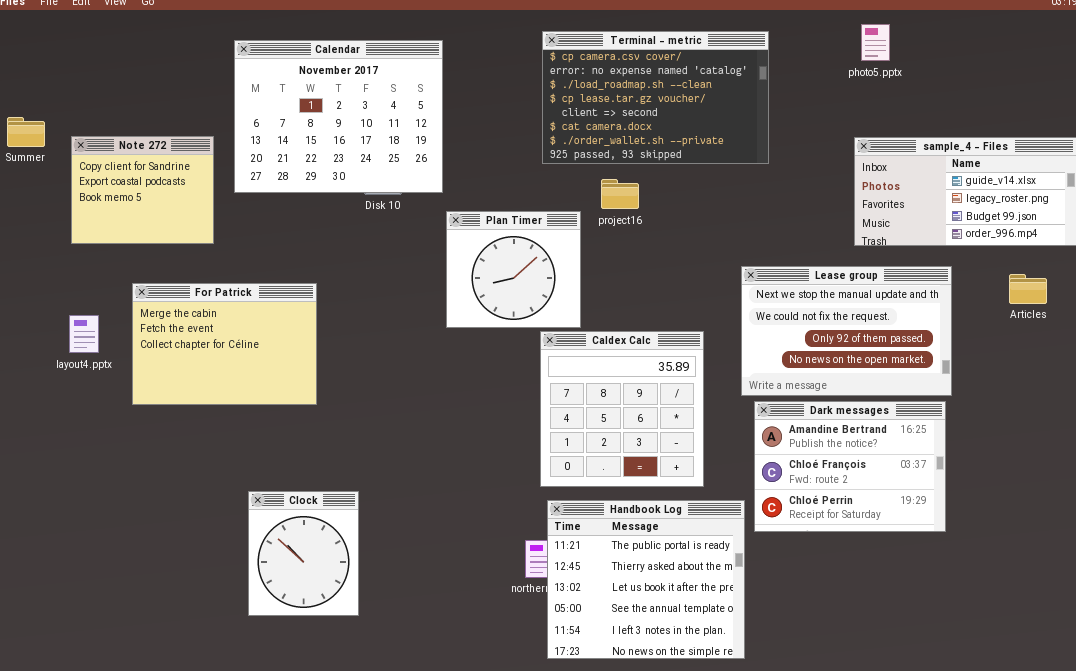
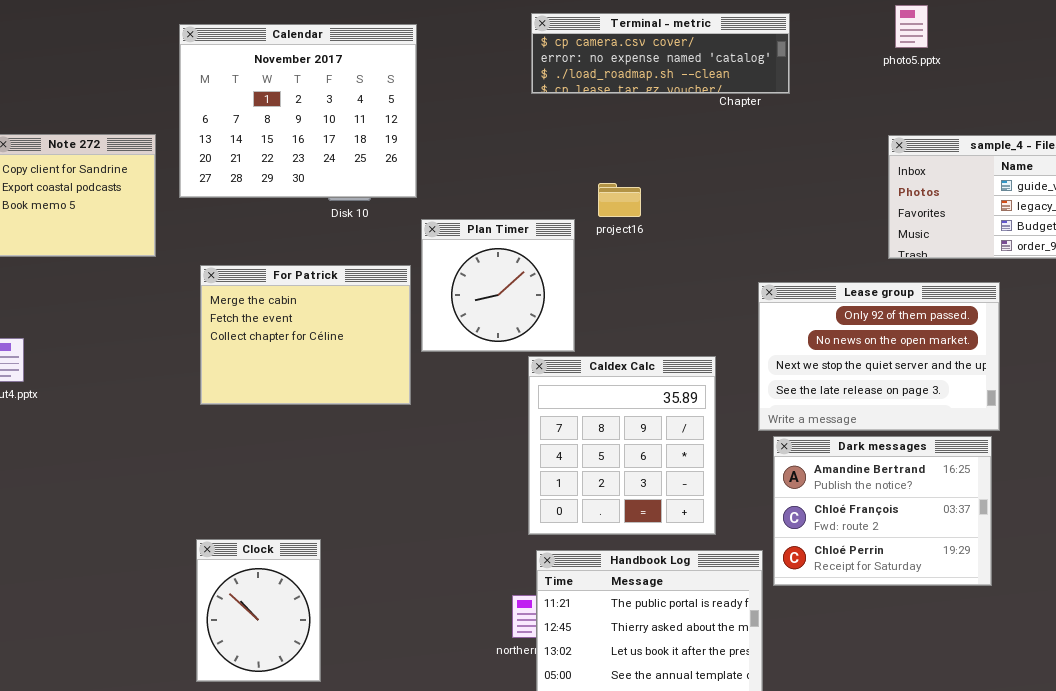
Terminal - metric: [542,31,769,164] -> [531,13,790,94], resized
Lease group: [741,266,952,396] -> [758,282,1000,431], scrolled down 2 rows
For Patrick: [132,283,317,405] -> [200,265,411,405], moved

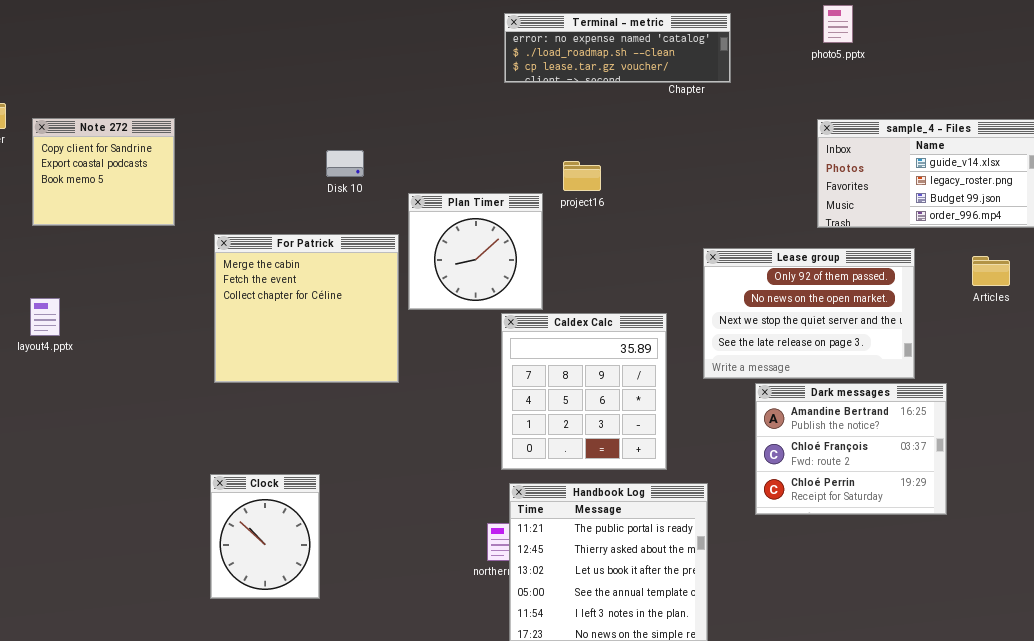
Terminal - metric: [531,13,790,94] -> [504,13,731,83], scrolled down 1 row
Calendar: [179,24,417,198] -> none, closed
For Patrick: [200,265,411,405] -> [214,234,399,383], resized
Dark messages: [773,436,992,586] -> [755,383,947,515], moved

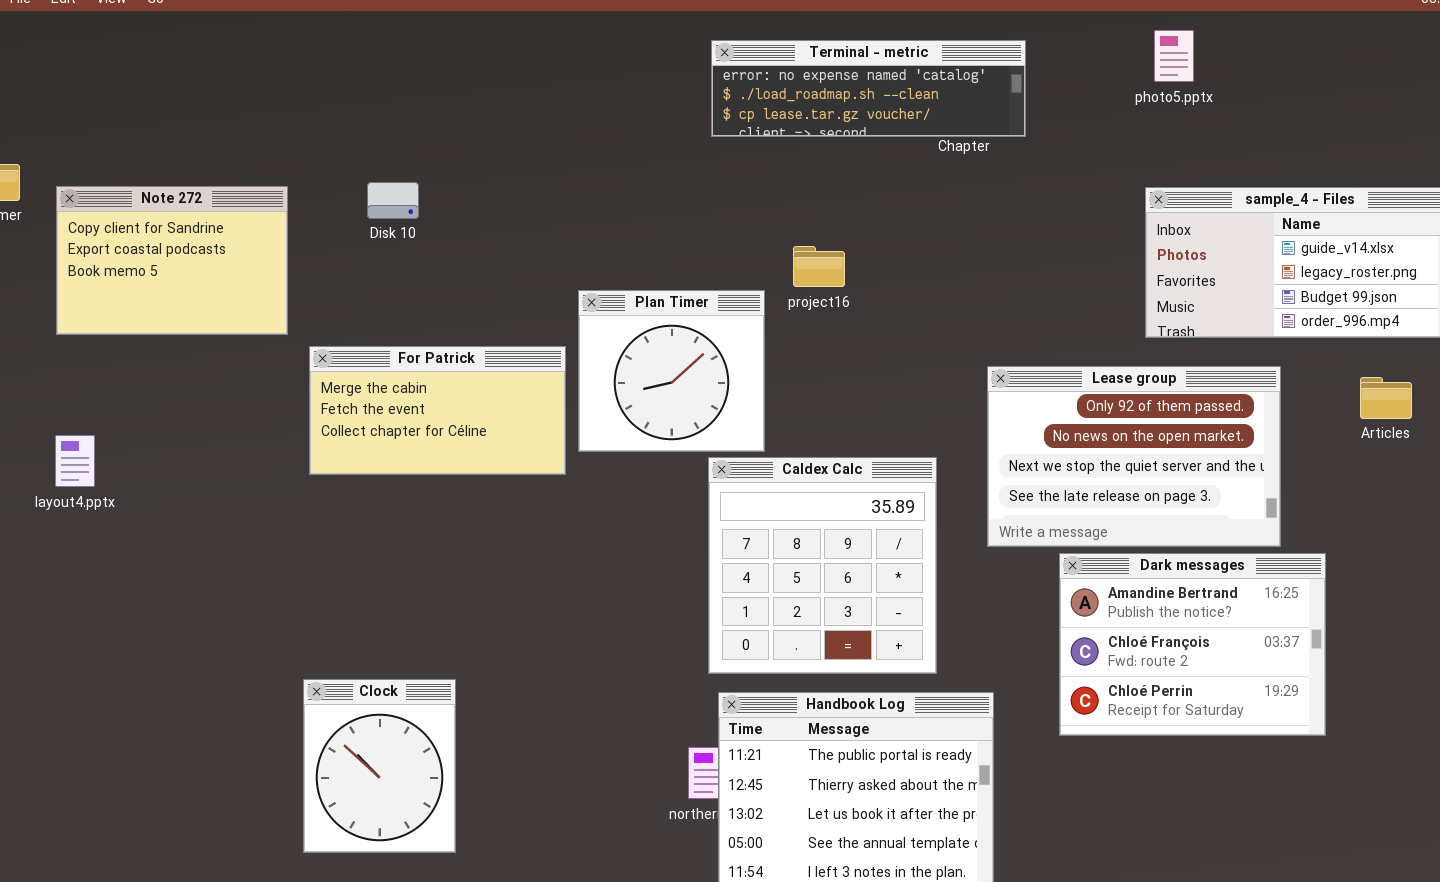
Note 272: [32,118,175,226] -> [56,186,288,335], resized
Disk 10: [326,150,364,177] -> [367,182,419,219], moved
For Patrick: [214,234,399,383] -> [309,346,566,475], resized

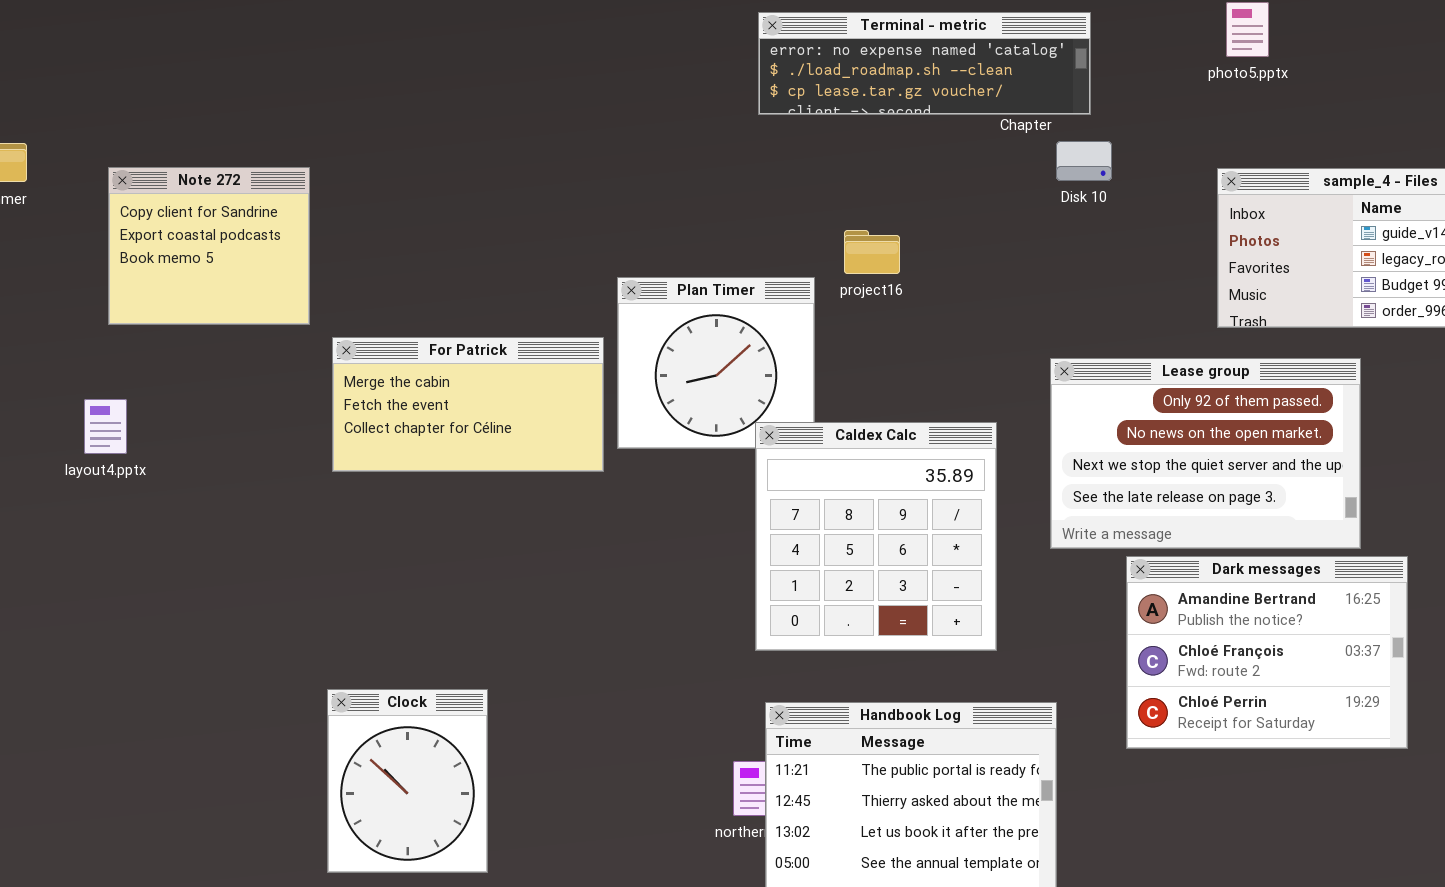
Disk 10: [367,182,419,219] -> [1056,141,1112,181], moved
Note 272: [56,186,288,335] -> [108,167,310,325], resized
layout4.pptx: [55,435,95,487] -> [84,399,127,454], moved
Caldex Calc: [708,457,937,674] -> [755,422,997,651], moved

